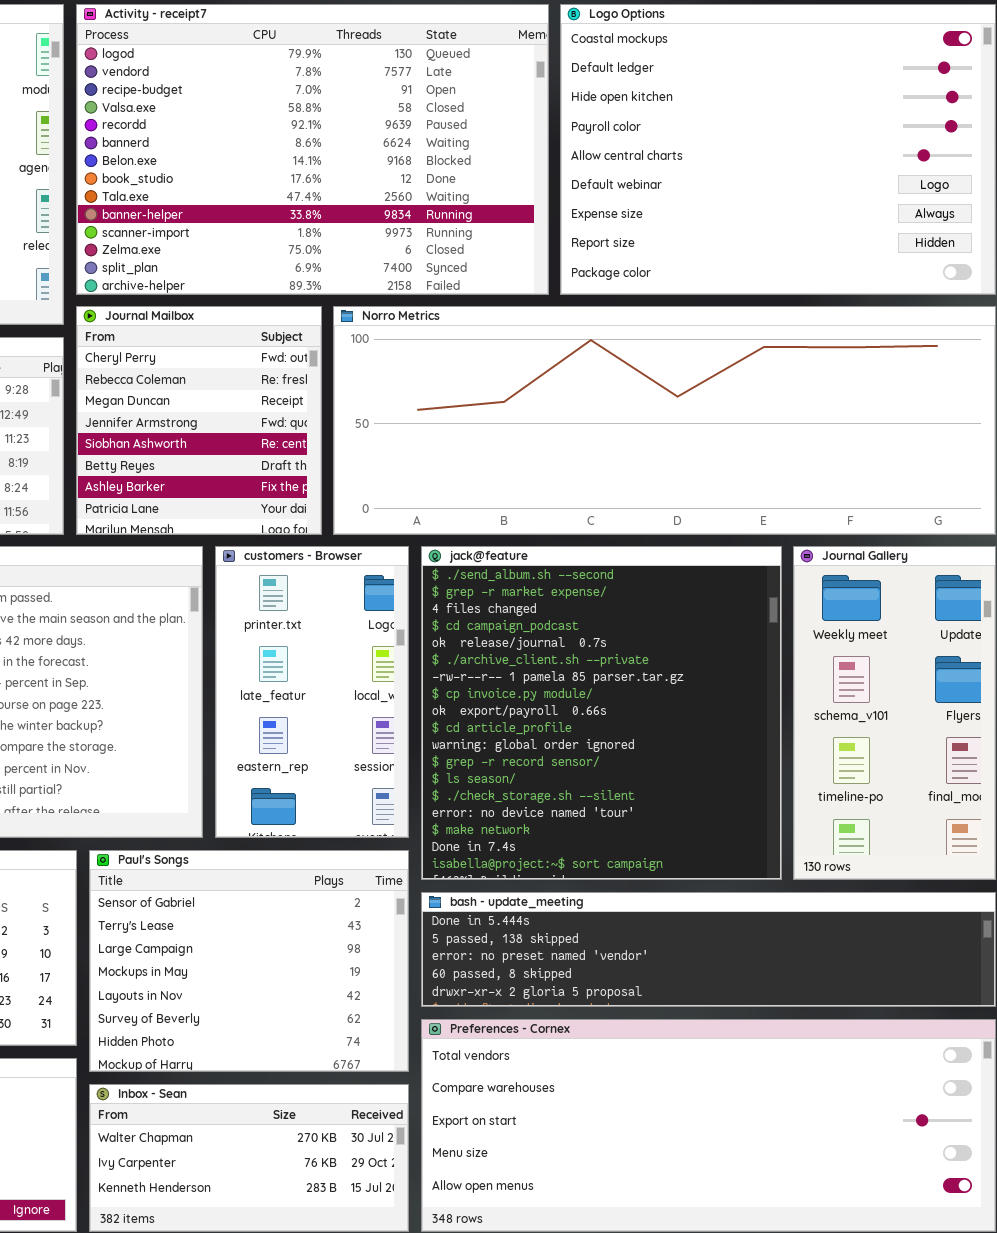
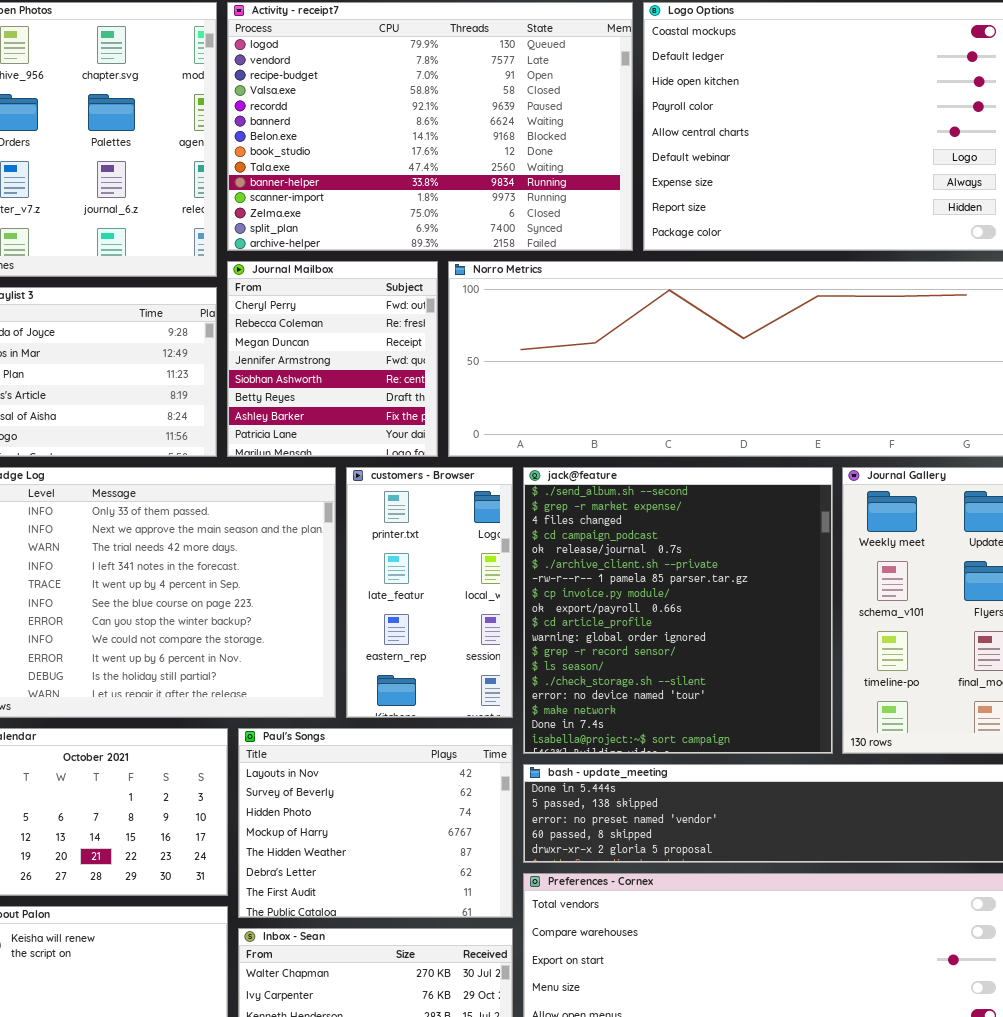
Paul's Songs: [89,850,409,1072] -> [238,728,513,918], scrolled down 4 rows

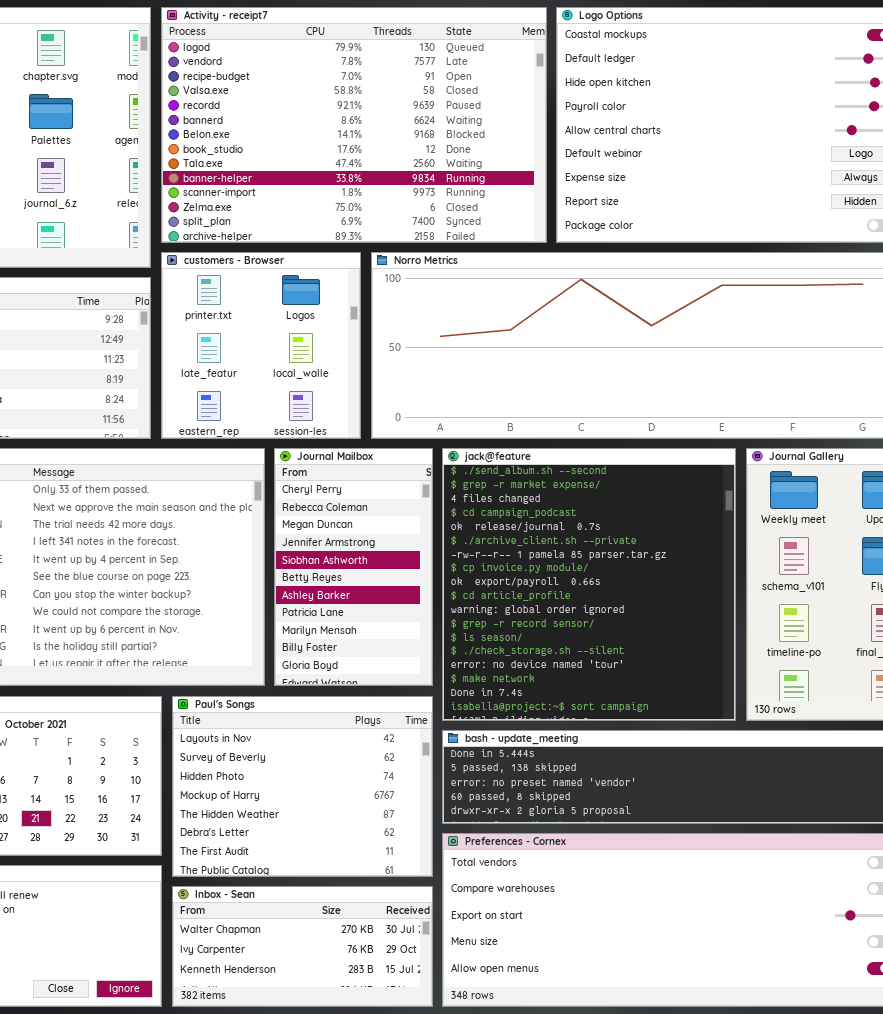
Journal Mailbox: [227,261,438,457] -> [274,448,433,686], moved, resized
customers - Browser: [346,467,513,718] -> [161,252,361,439], moved, resized

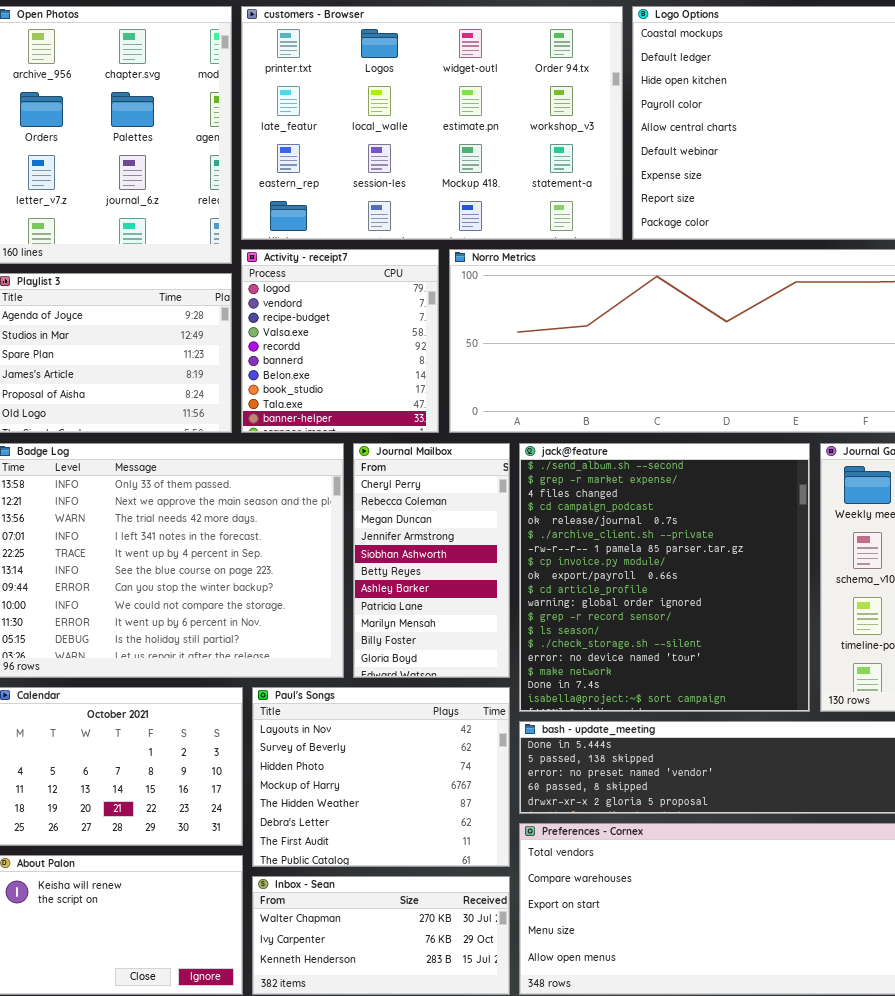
Activity - receipt7: [161,7,547,243] -> [241,249,439,433], moved, resized
customers - Browser: [161,252,361,439] -> [241,6,623,240], moved, resized

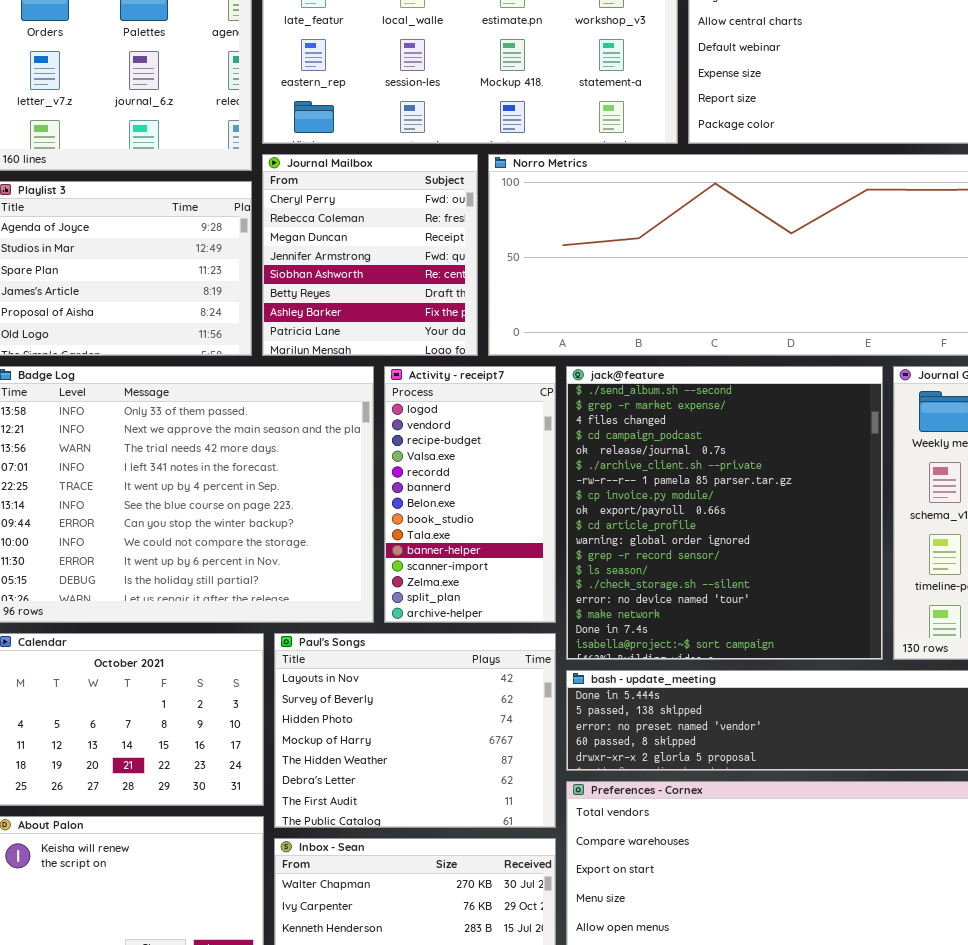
Activity - receipt7: [241,249,439,433] -> [384,366,556,623], moved, resized
Journal Mailbox: [353,443,510,678] -> [262,154,478,356], moved, resized

